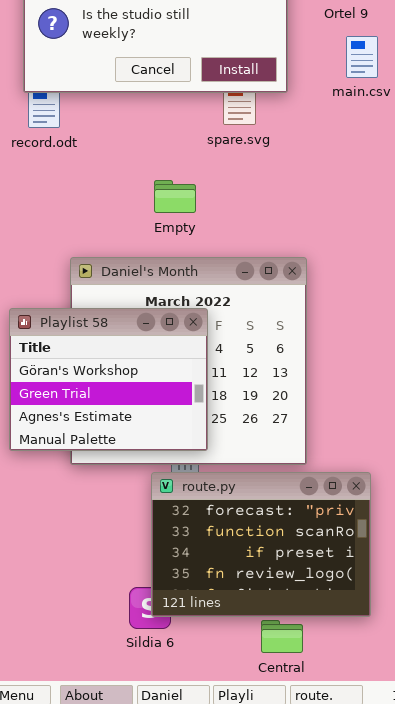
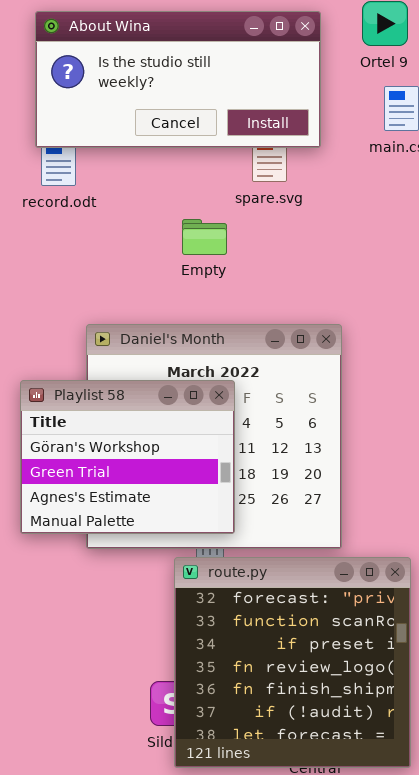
Empty: [154,180,196,213] -> [182,219,227,255], moved
route.py: [151,472,371,617] -> [174,557,411,768], resized

